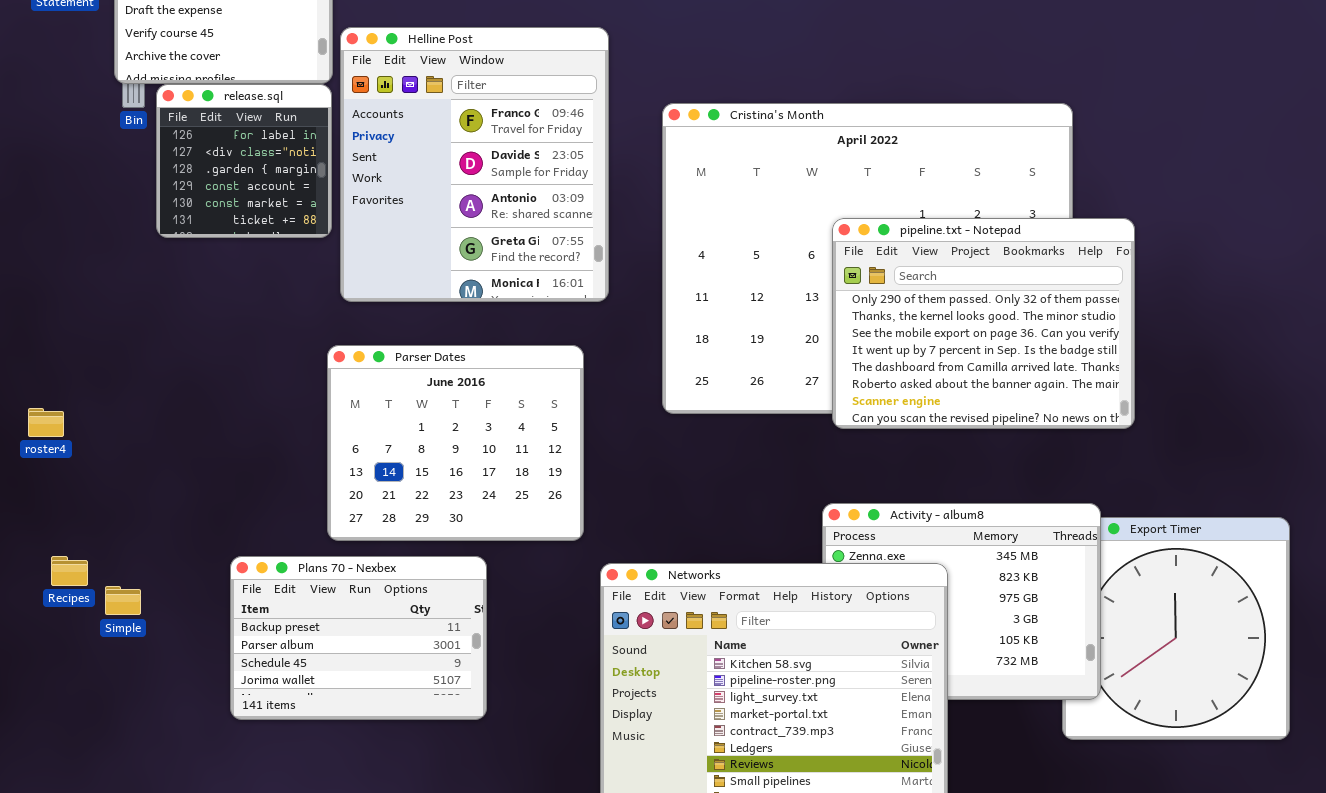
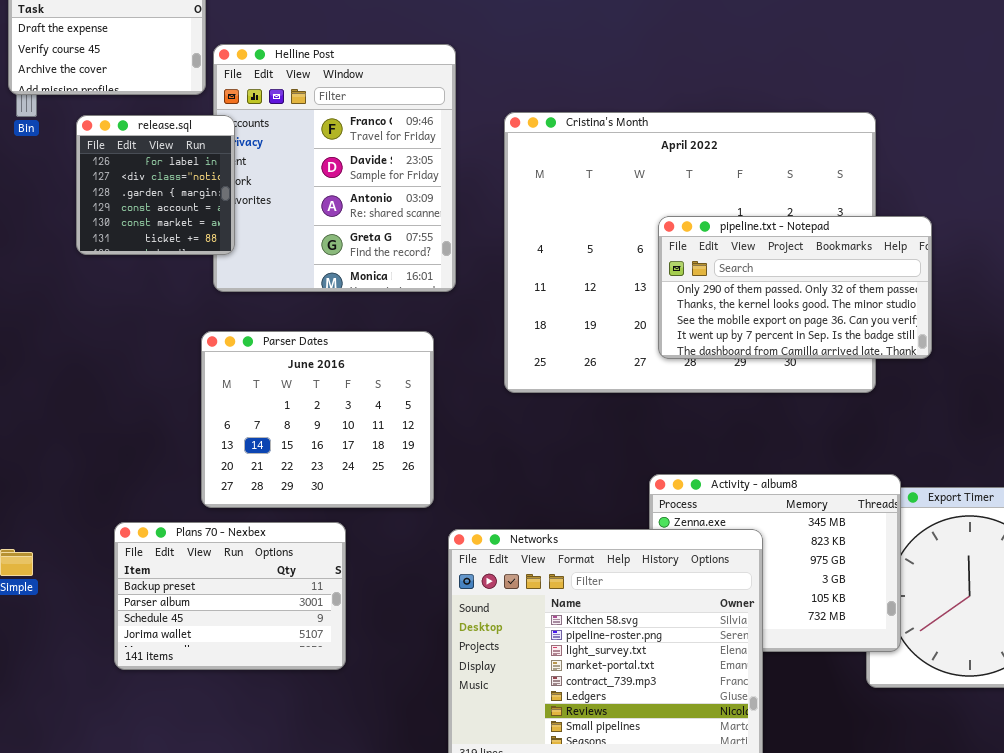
release.sql: [156,84,332,238] -> [76,115,235,255], moved
pipeline.txt - Notepad: [832,218,1135,429] -> [658,216,932,359], resized

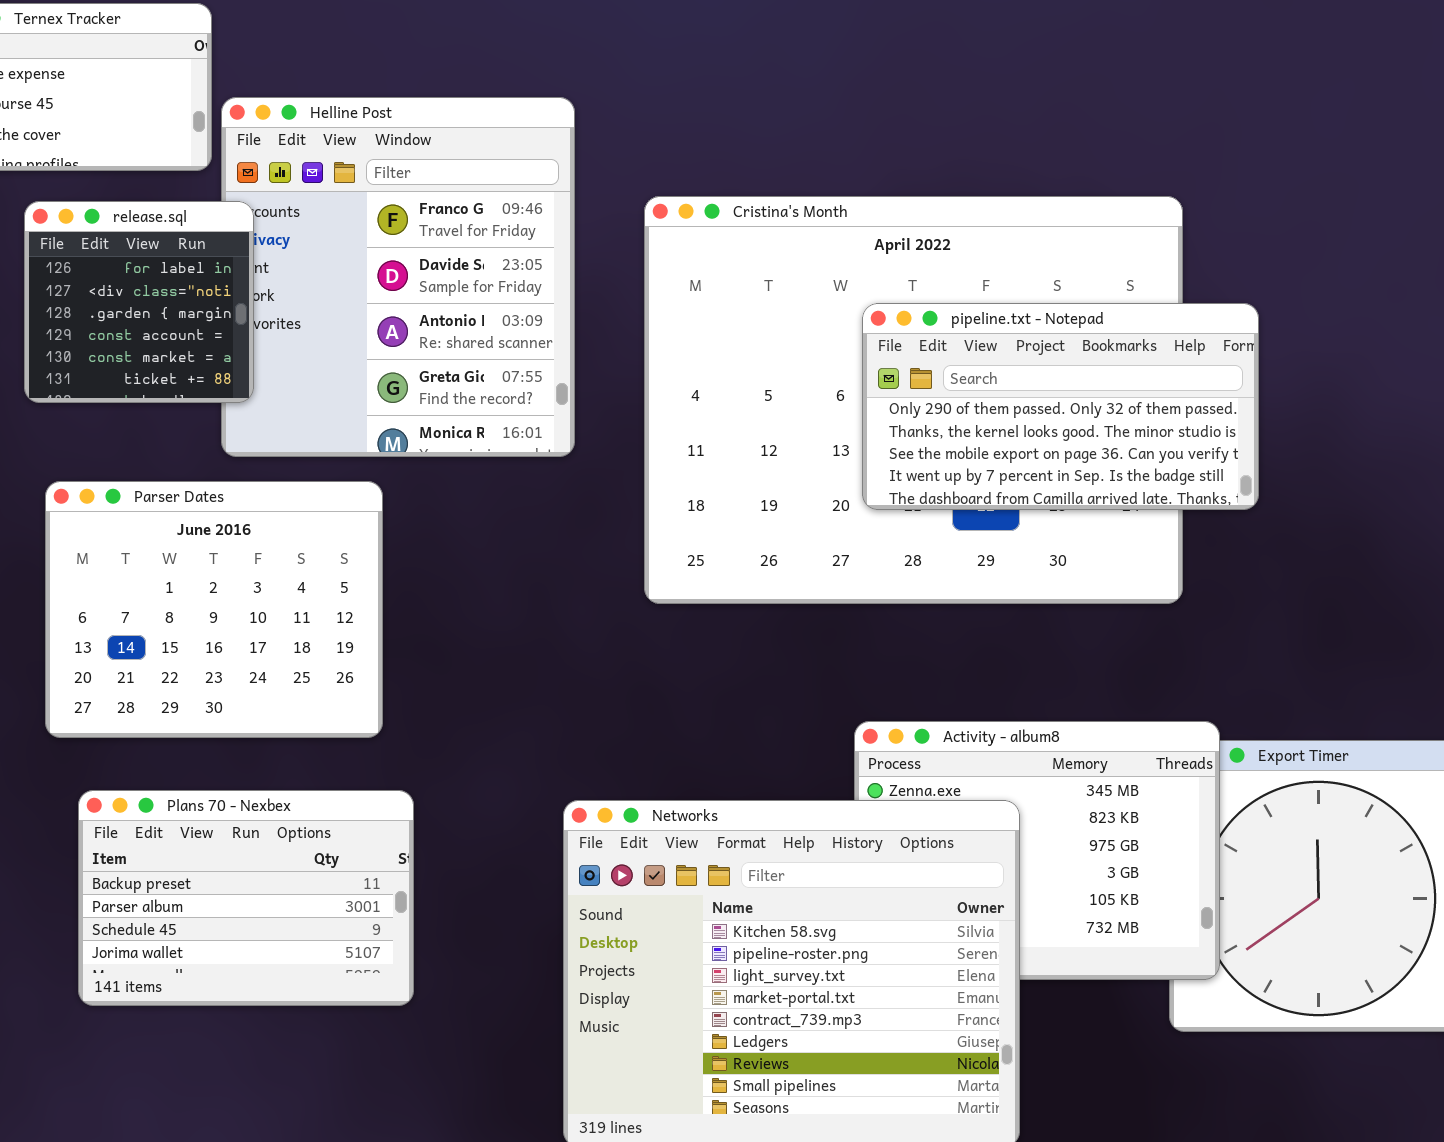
pipeline.txt - Notepad: [658,216,932,359] -> [862,303,1259,510], moved
Parser Dates: [201,331,434,508] -> [45,481,383,738], moved

